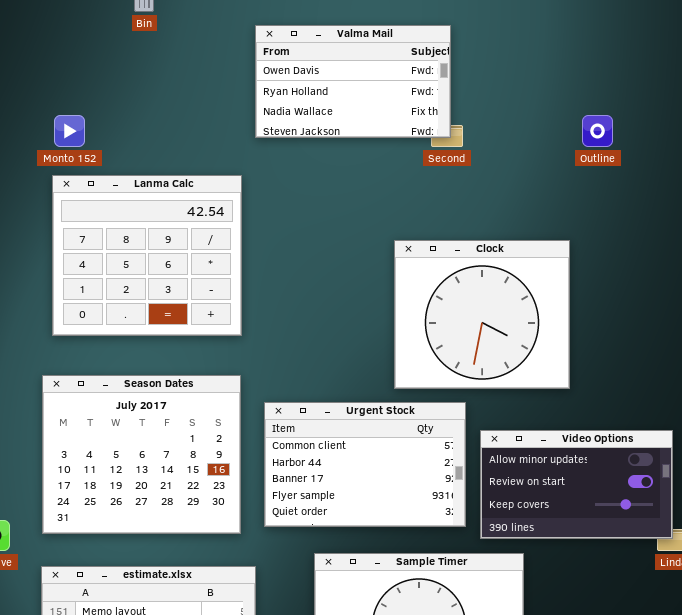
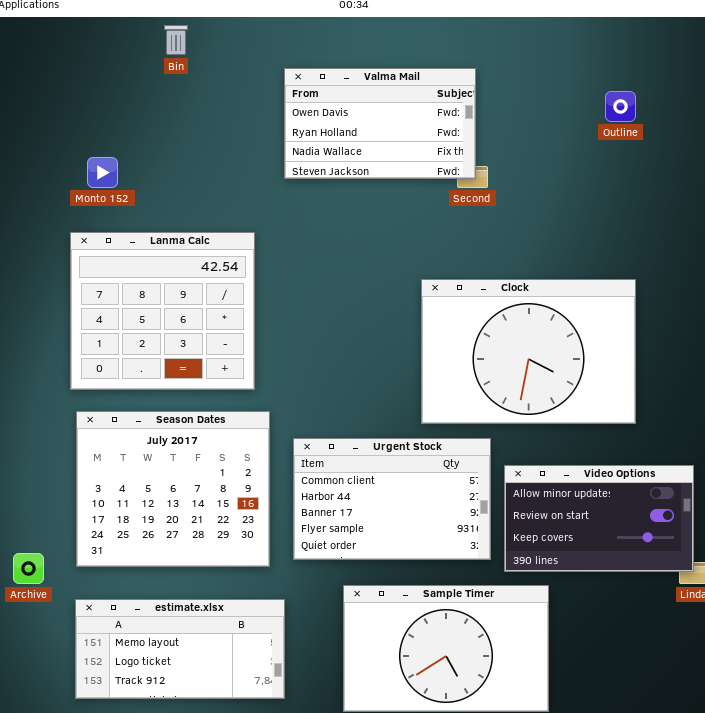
Outline: [582,115,613,147] -> [605,91,636,122], moved
Lanma Calc: [52,175,242,336] -> [70,232,255,390], moved
Clock: [394,240,570,389] -> [421,279,636,424], resized

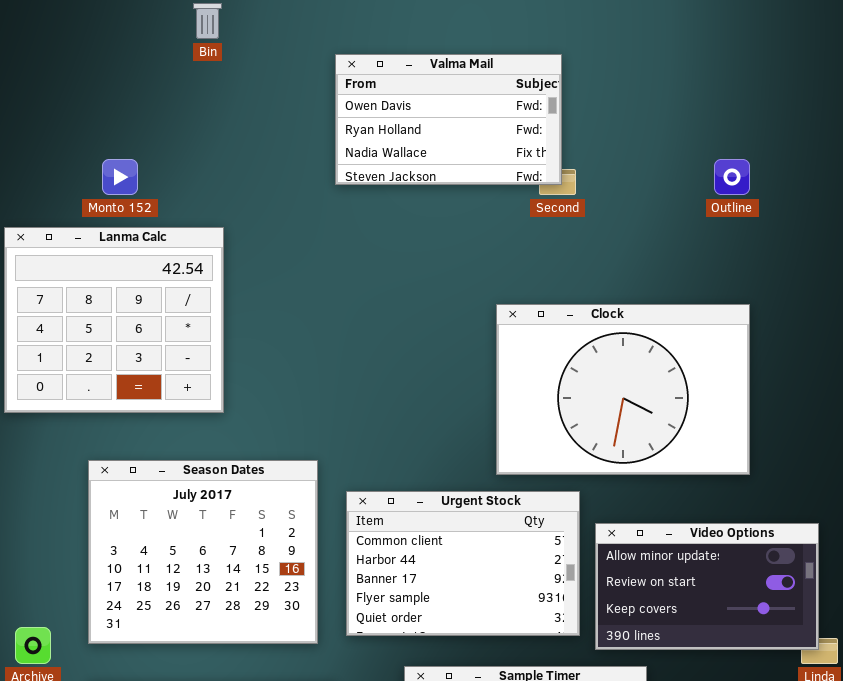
Outline: [605,91,636,122] -> [714,159,750,195], moved
Lanma Calc: [70,232,255,390] -> [4,227,224,413], moved

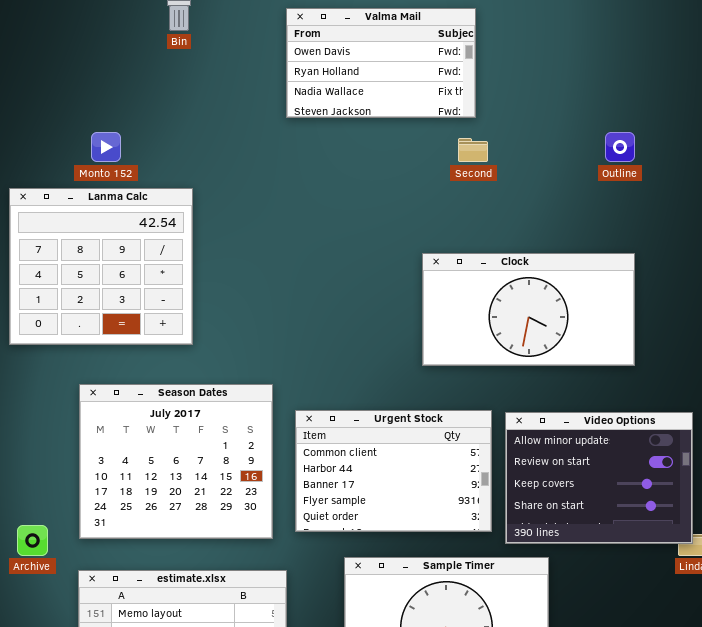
Valma Mail: [335,54,562,185] -> [286,8,476,118], moved
Clock: [496,304,750,475] -> [422,253,635,366], resized
Video Options: [595,523,819,650] -> [505,412,693,544], resized

